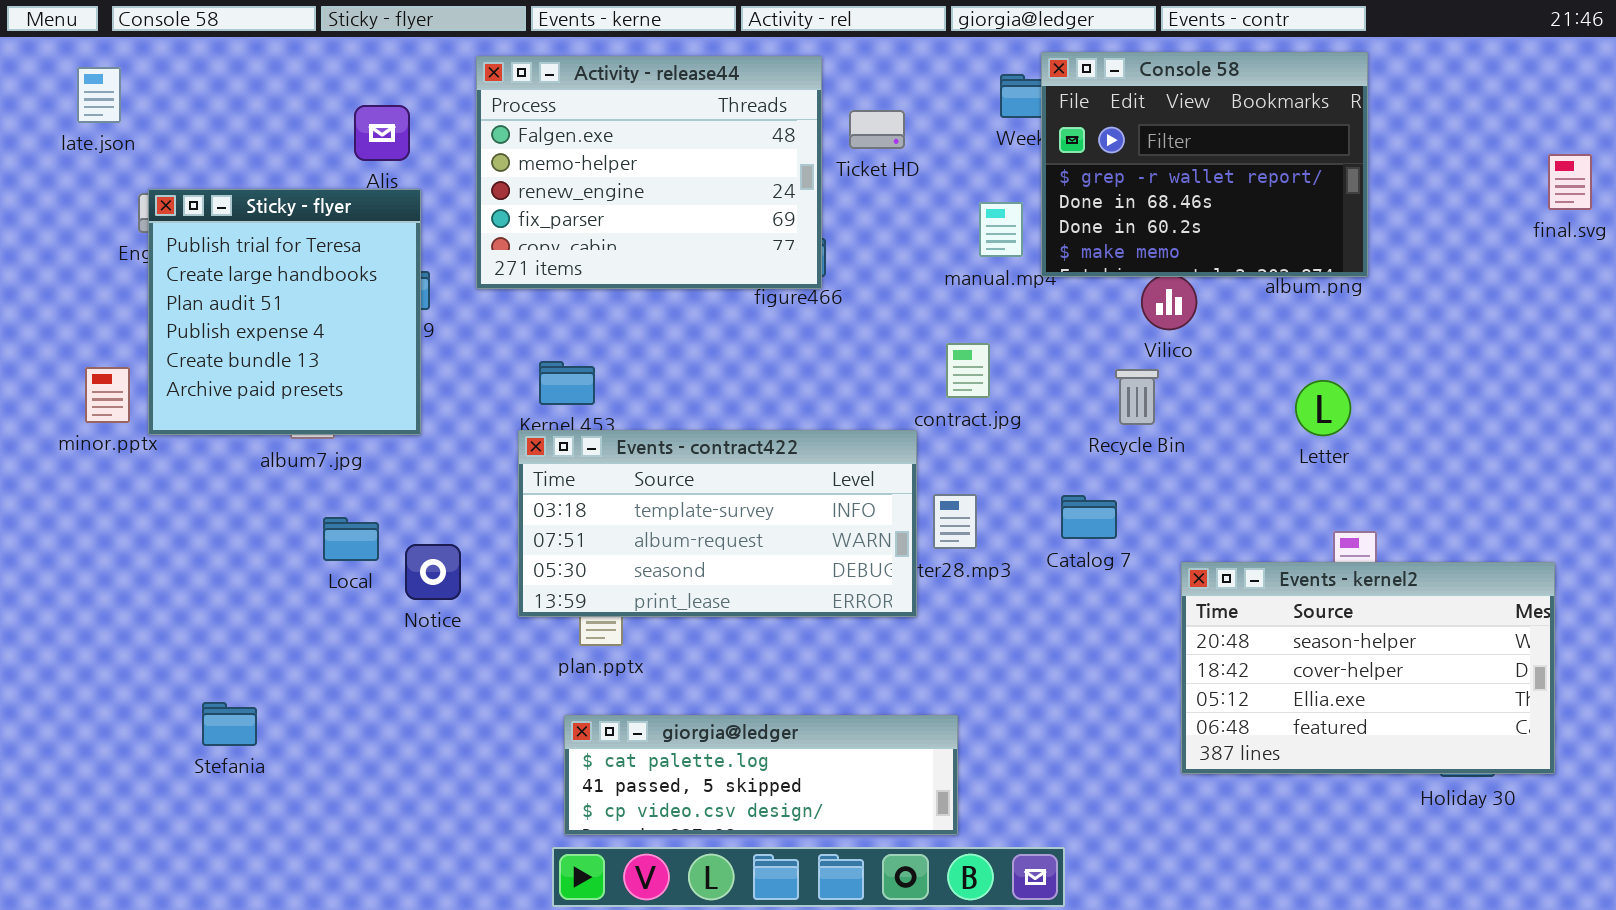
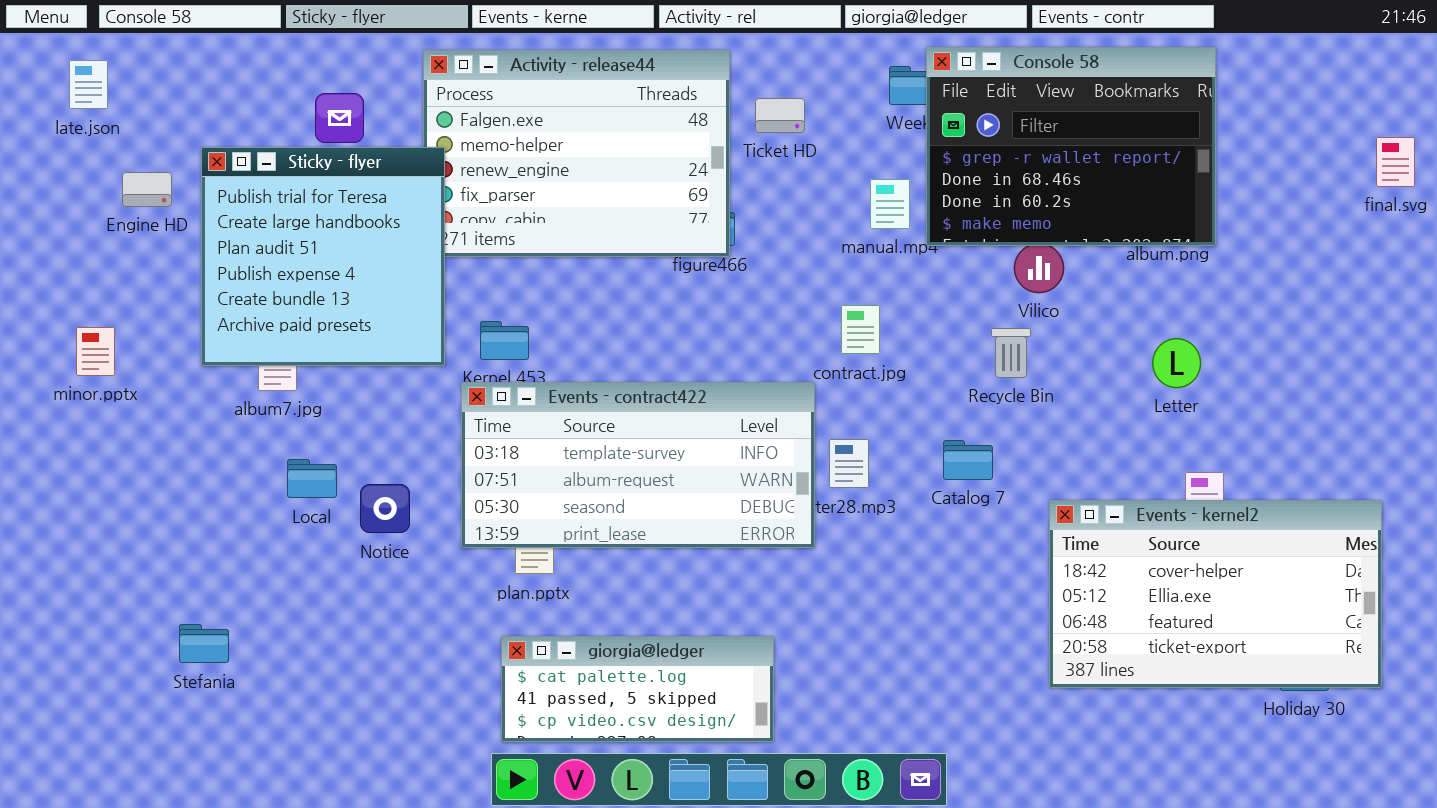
Sticky - flyer: [148,189,421,435] -> [201,147,445,366], moved
Events - kernel2: [1181,562,1555,774] -> [1049,500,1382,688], scrolled down 1 row
giorgia@ledger: [564,715,958,835] -> [501,636,774,742], resized

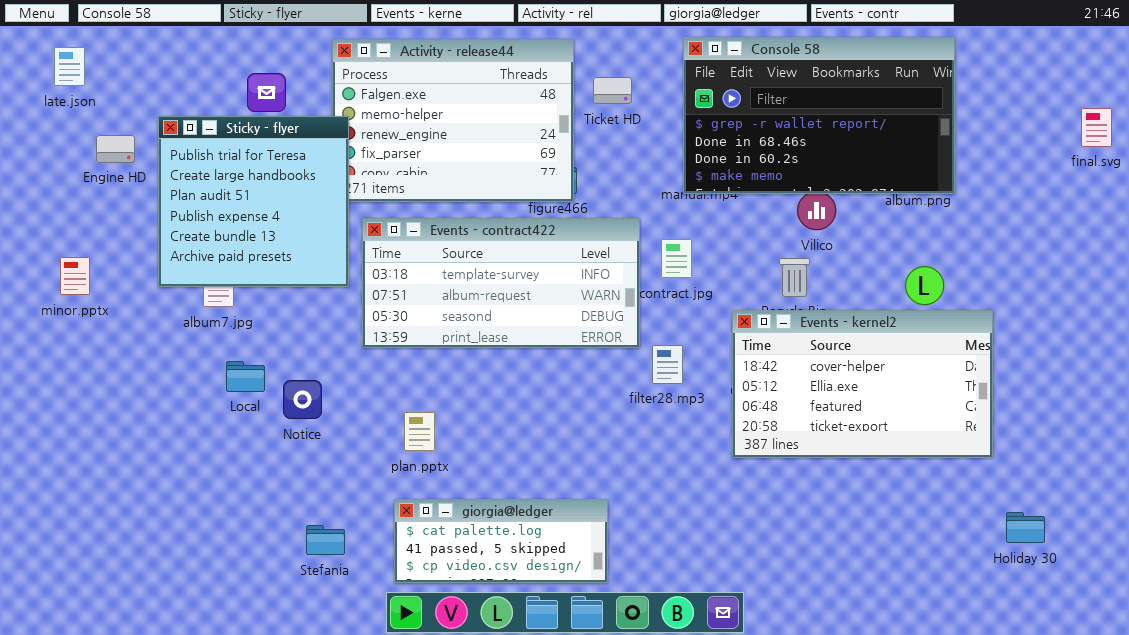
Console 58: [926,47,1216,246] -> [683,37,955,194], resized
Events - contract422: [461,382,815,548] -> [362,218,640,348], moved
Events - kernel2: [1049,500,1382,688] -> [732,310,993,458], moved
Stefania: [179,624,229,663] -> [306,525,345,555], moved

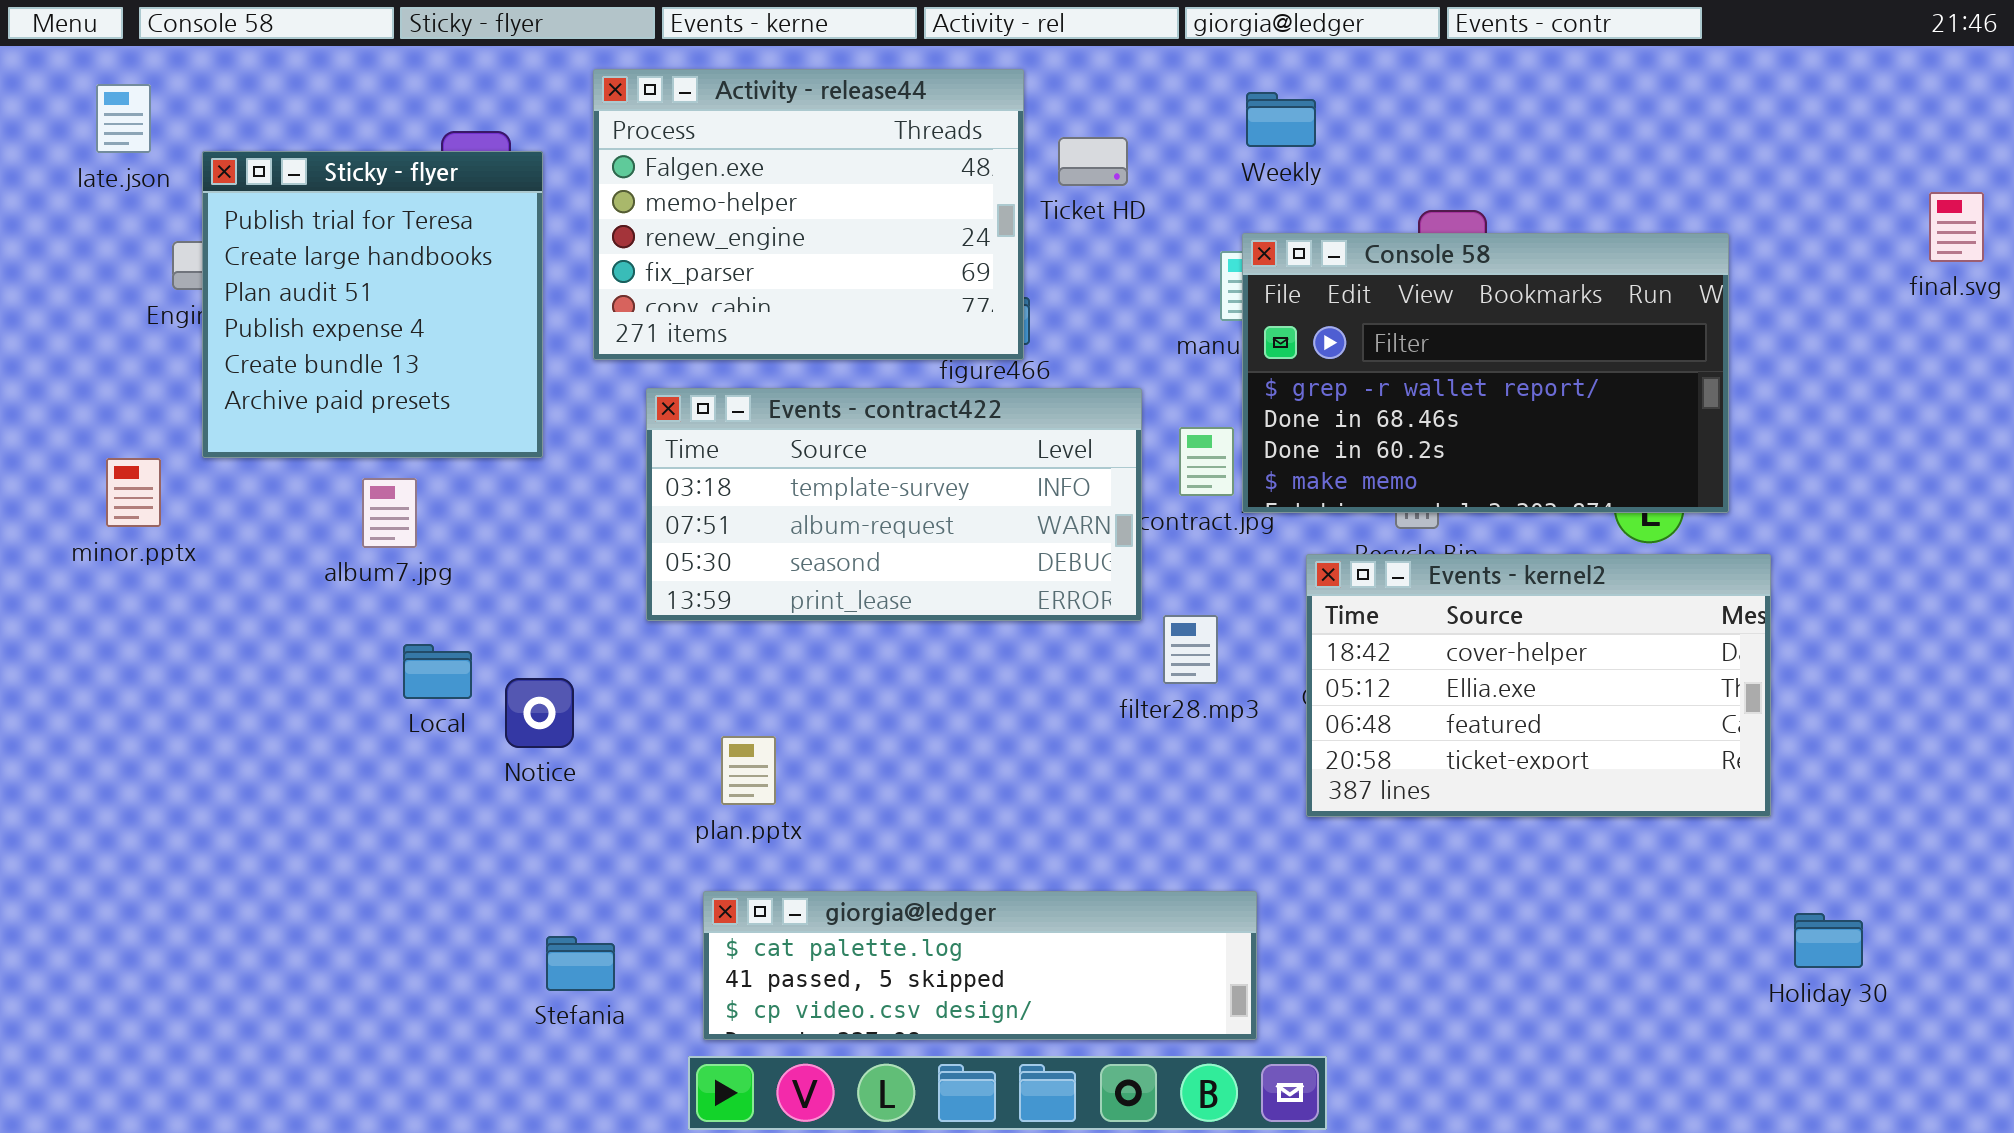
Console 58: [683,37,955,194] -> [1242,233,1729,513], moved
Sticky - flyer: [158,116,349,287] -> [202,151,543,458], moved
giorgia@ledger: [394,499,608,583] -> [703,891,1257,1040], resized

